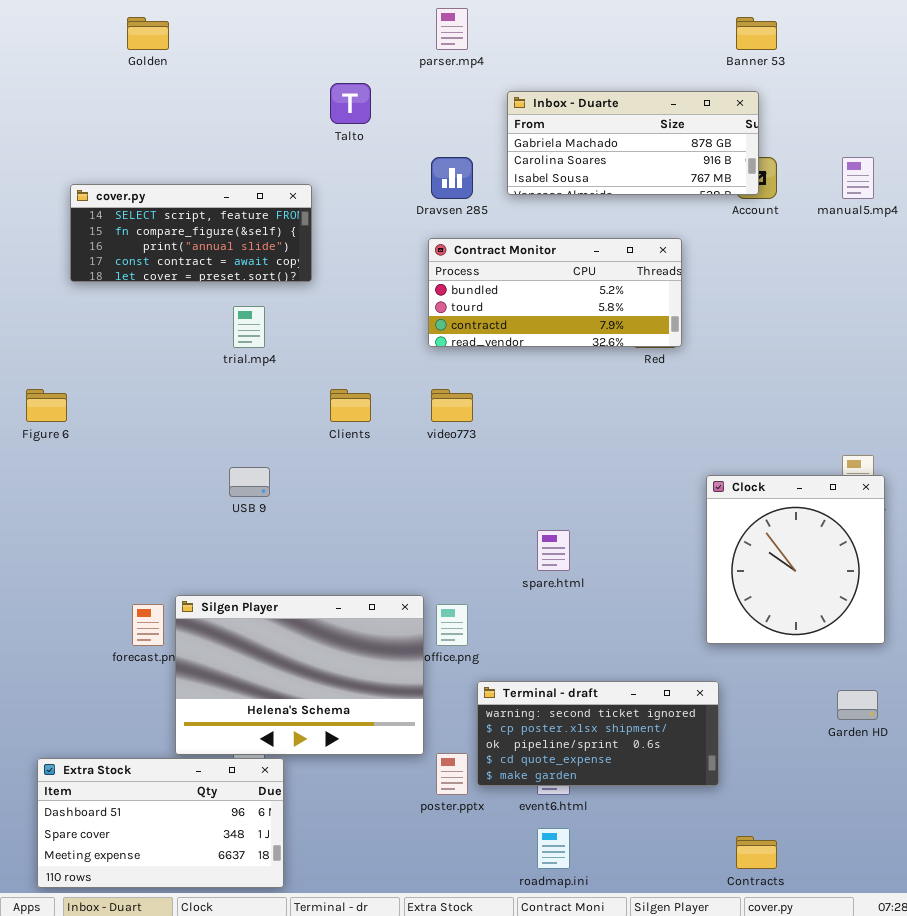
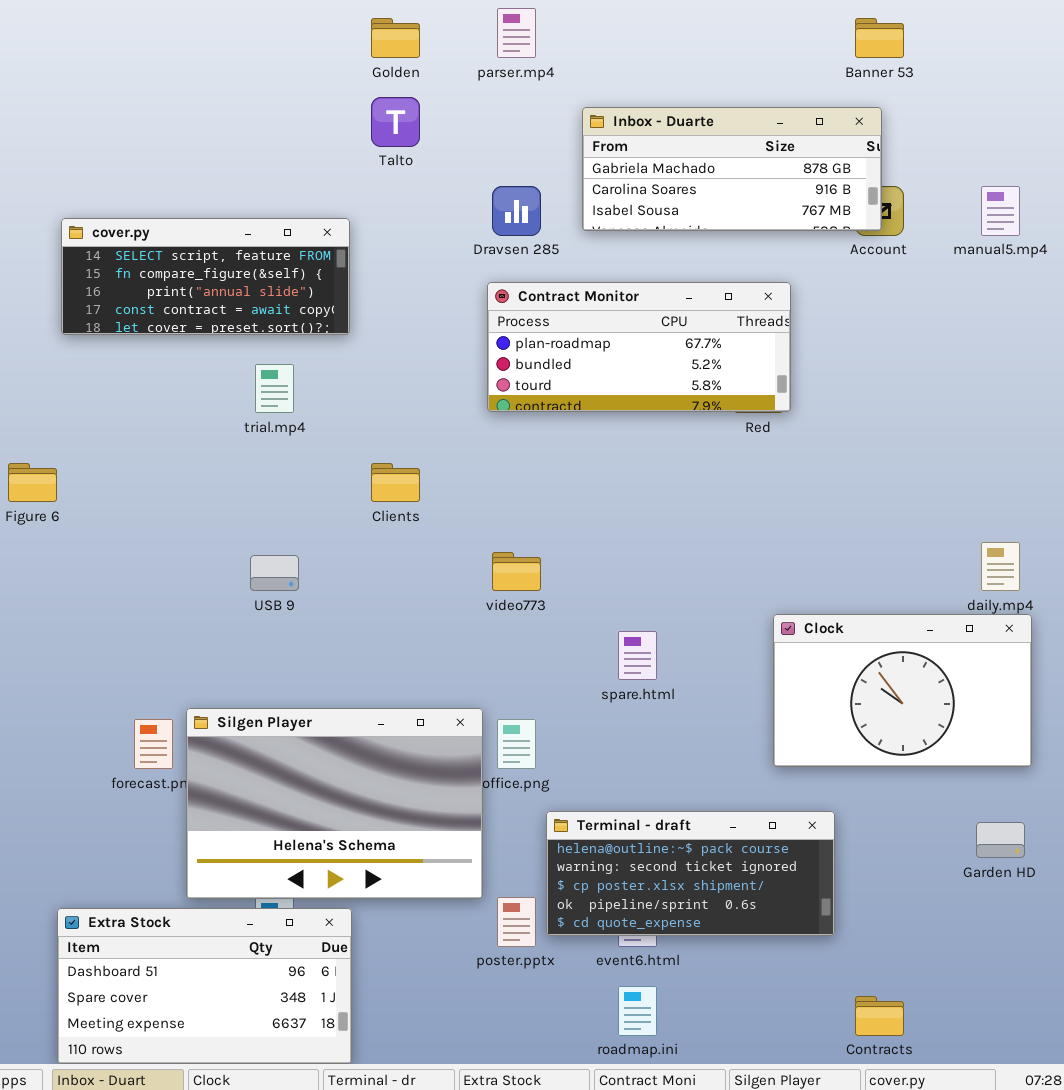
Golden: [127,17,169,50] -> [371,18,420,58], moved
Contract Monitor: [428,238,682,347] -> [487,282,791,412], scrolled up 1 row
video773: [431,389,473,422] -> [492,552,541,591], moved
Clock: [706,475,885,644] -> [773,614,1032,767], resized
Terminal - draft: [477,681,719,786] -> [546,811,835,936], scrolled up 1 row
Extra Stock: [37,758,284,888] -> [57,908,352,1064], moved

